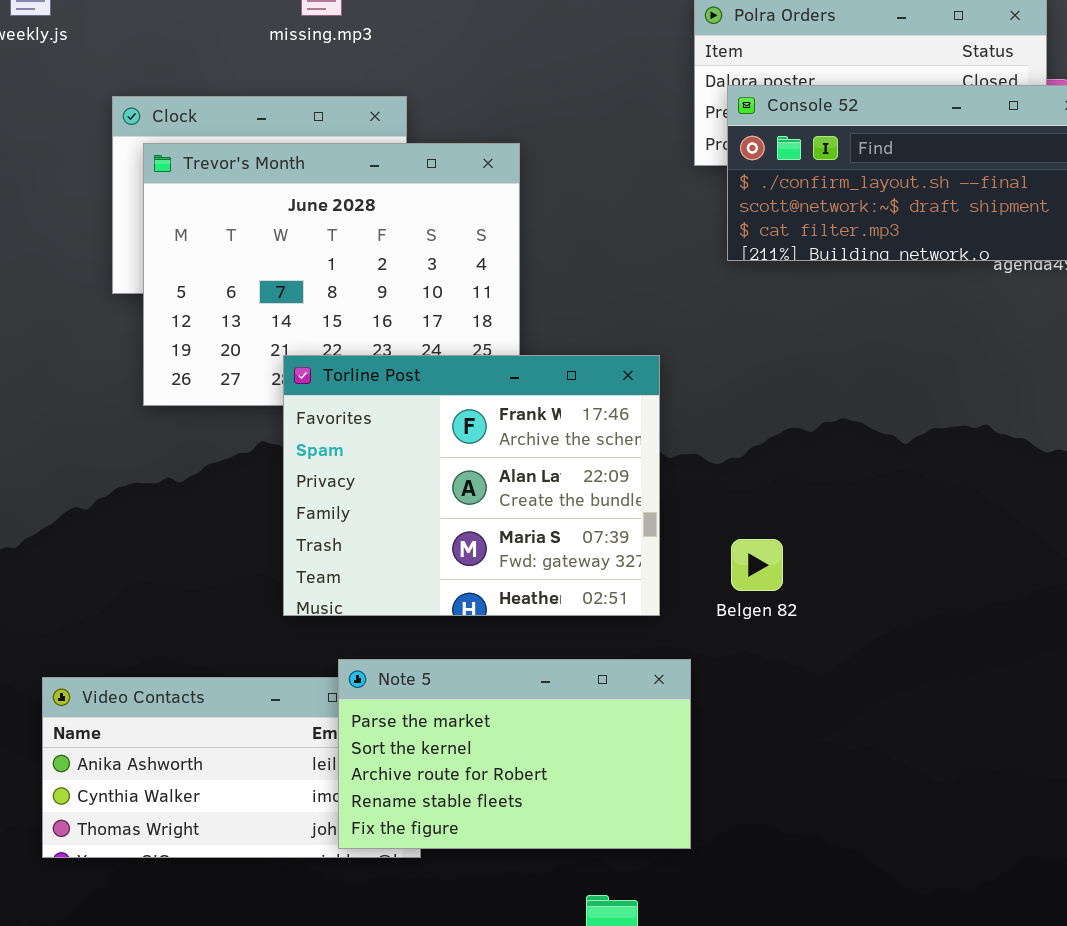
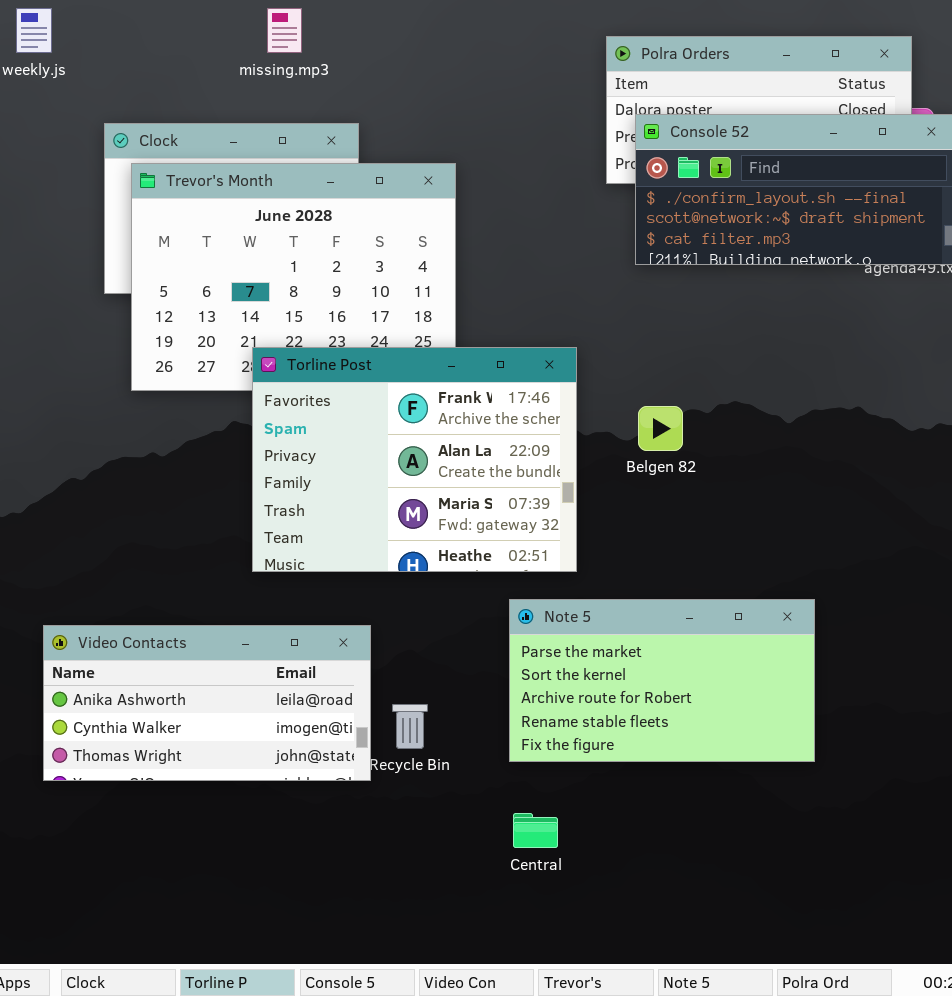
Belgen 82: [731,539,783,591] -> [638,406,683,451], moved
Note 5: [338,659,691,849] -> [509,599,815,762], moved

